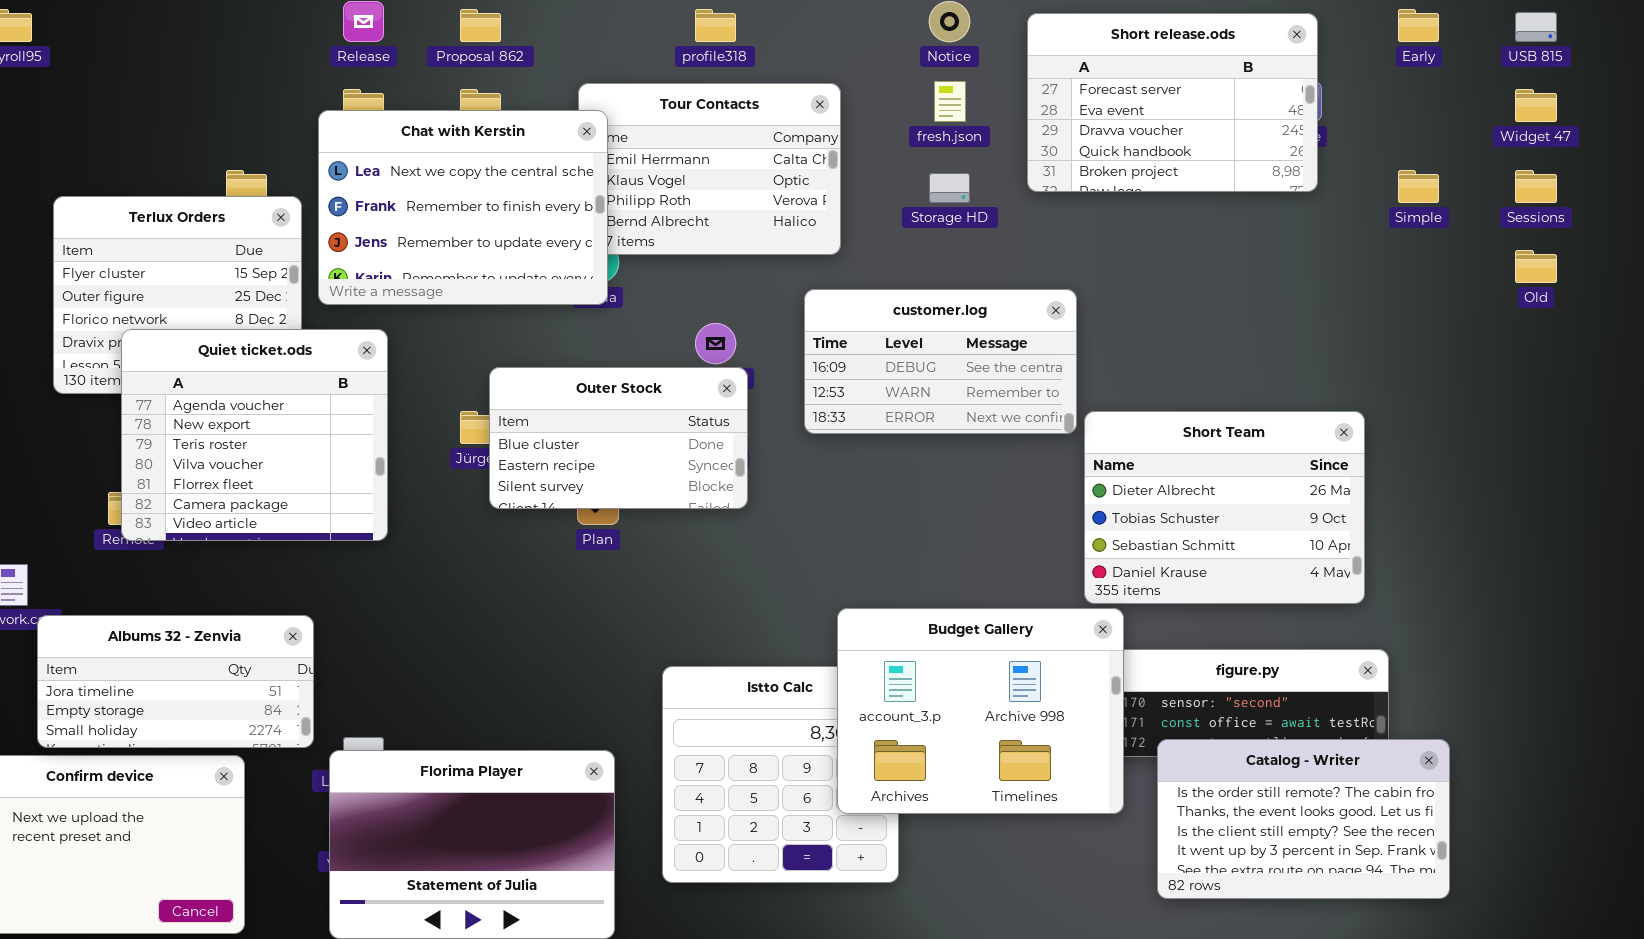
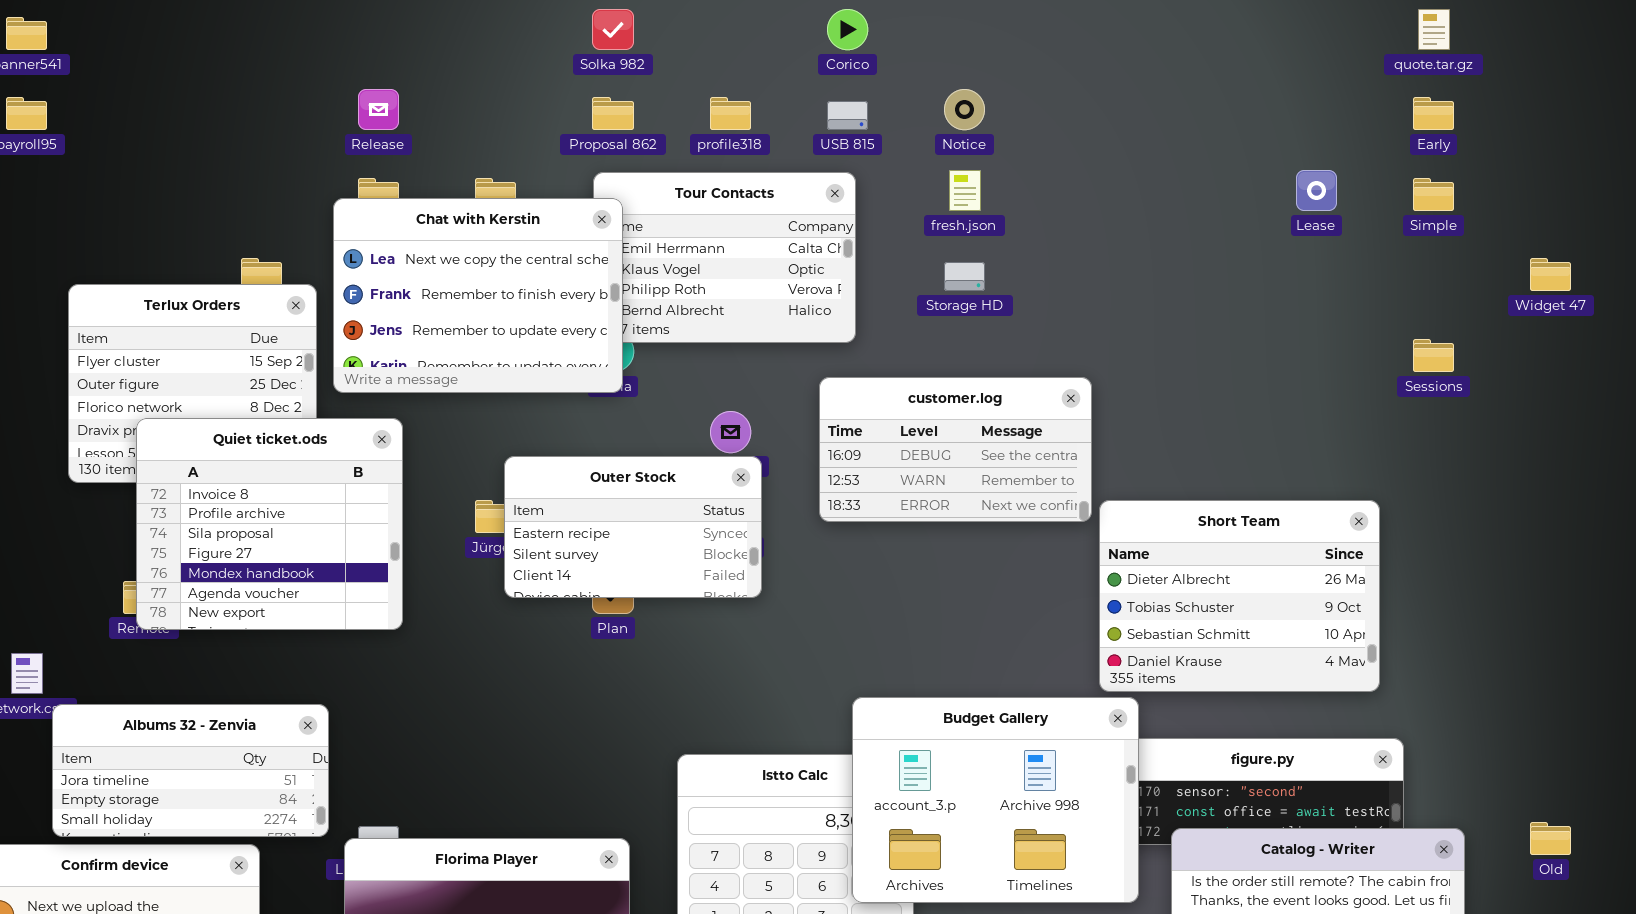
Proposal 862: [460,9,501,42] -> [592,97,634,130], moved
USB 815: [1515,12,1557,42] -> [827,101,868,130], moved
Short release.ods: [1027,13,1318,192] -> none, closed
Widget 47: [1515,89,1557,122] -> [1530,258,1571,291], moved
Simple: [1398,170,1439,203] -> [1413,178,1454,211], moved
Sessions: [1515,170,1557,203] -> [1413,339,1454,372], moved
Old: [1515,250,1557,283] -> [1530,822,1571,855], moved
Quiet ticket.ods: [121,329,388,541] -> [136,418,403,630], scrolled up 5 rows
Outer Stock: [489,367,748,509] -> [504,456,762,598], scrolled down 1 row

